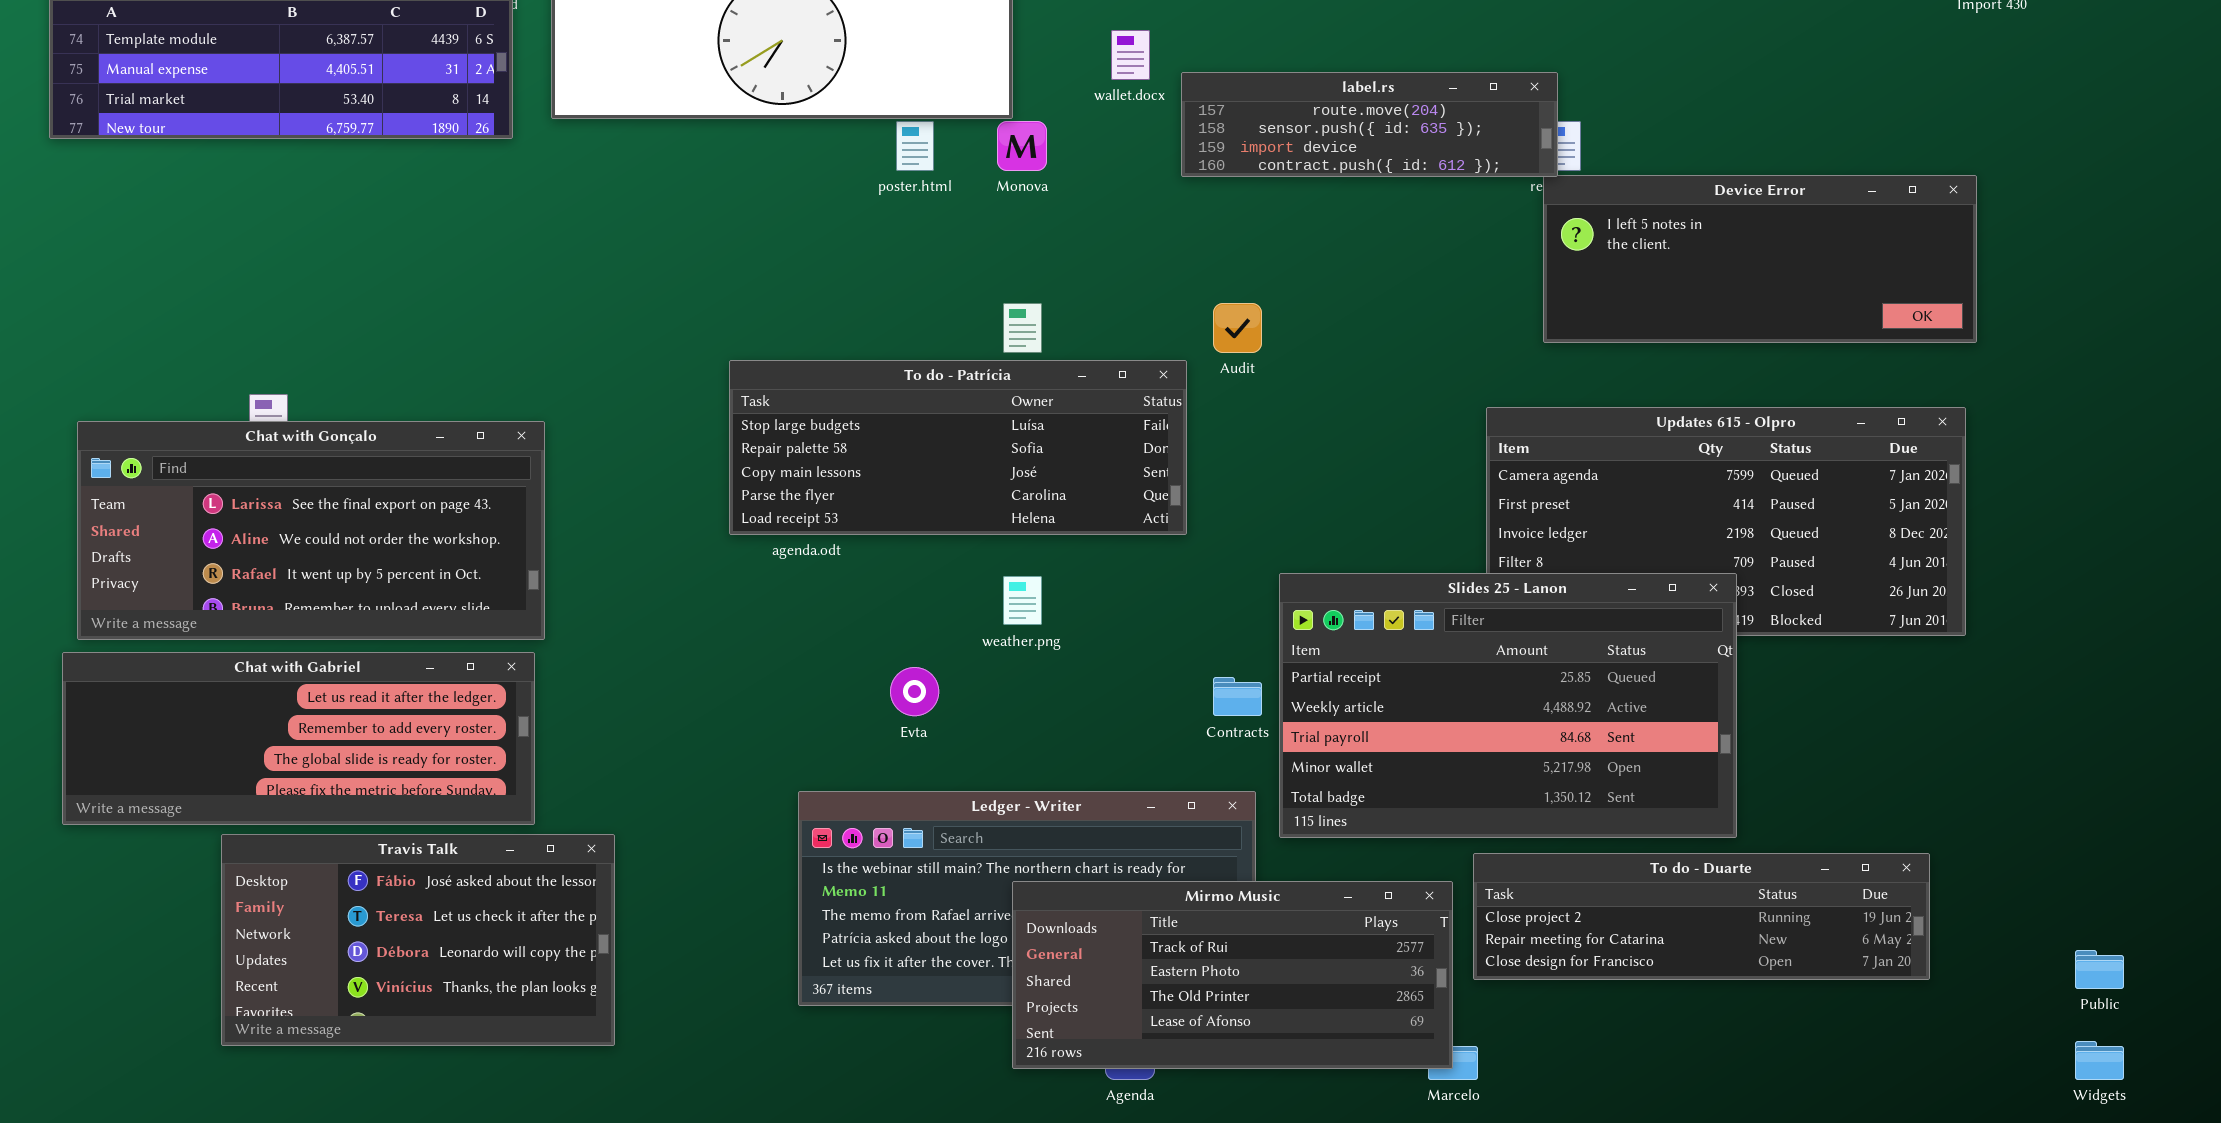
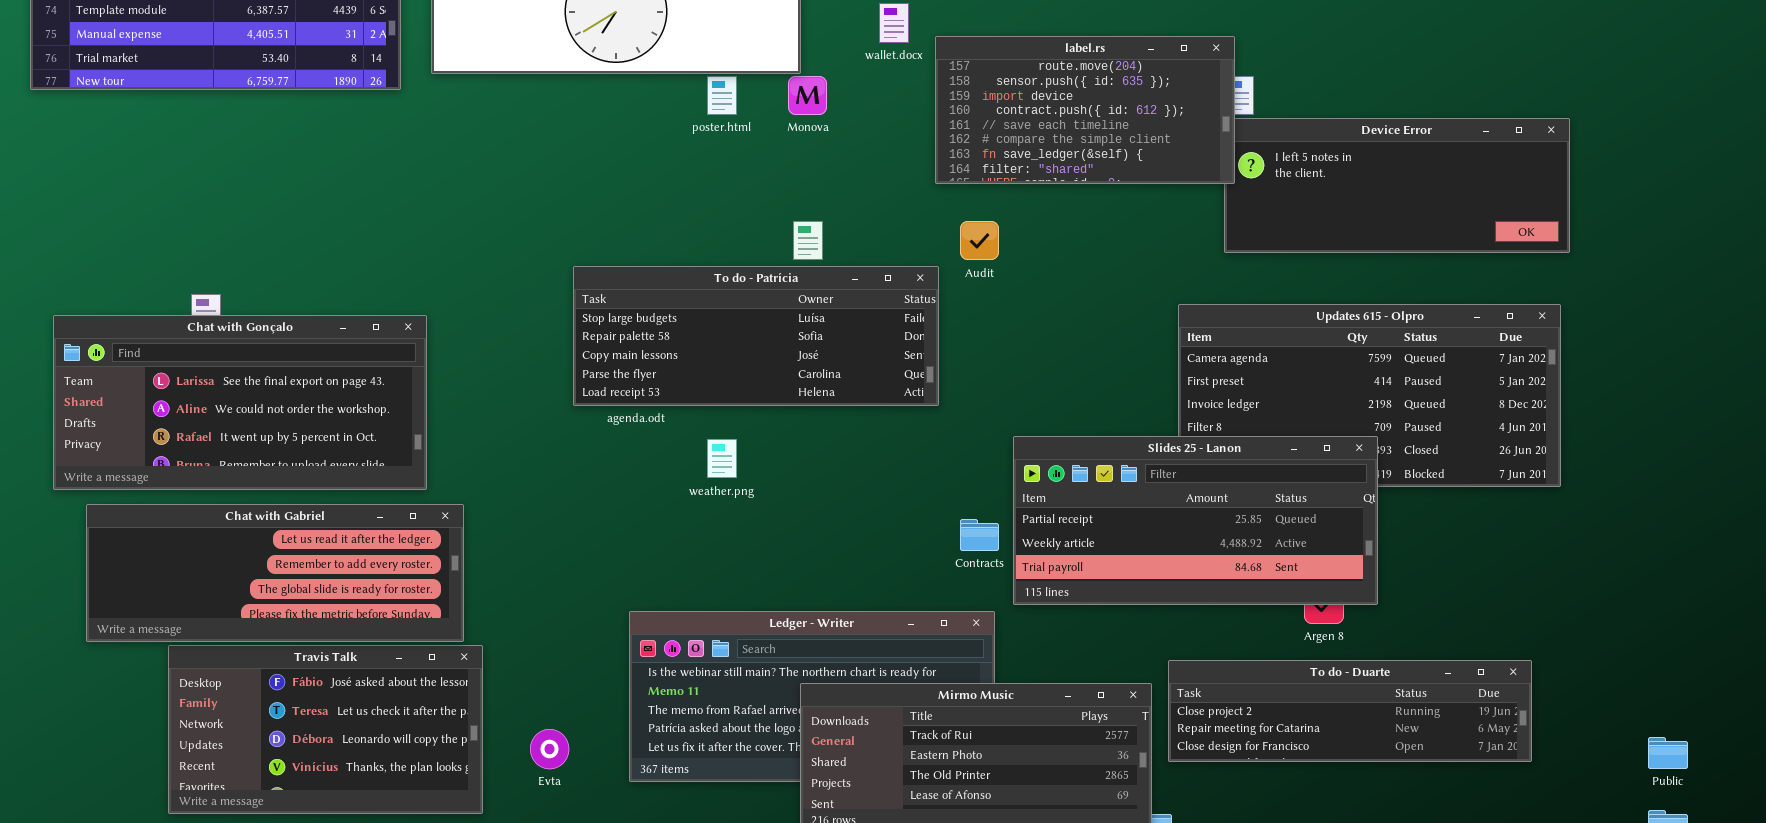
label.rs: [1181,72,1558,177] -> [935,36,1235,184], resized
Slides 25 - Lanon: [1279,573,1737,838] -> [1013,436,1378,605], resized
weather.png: [1003,576,1042,625] -> [707,439,737,478], moved
Chat with Gabriel: [62,652,535,825] -> [86,504,464,642], moved
Evta: [890,667,939,716] -> [530,729,569,769], moved

